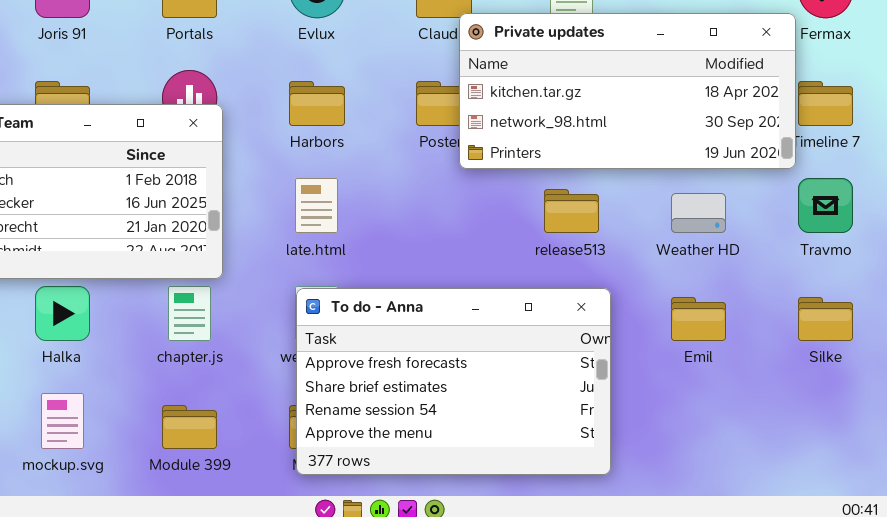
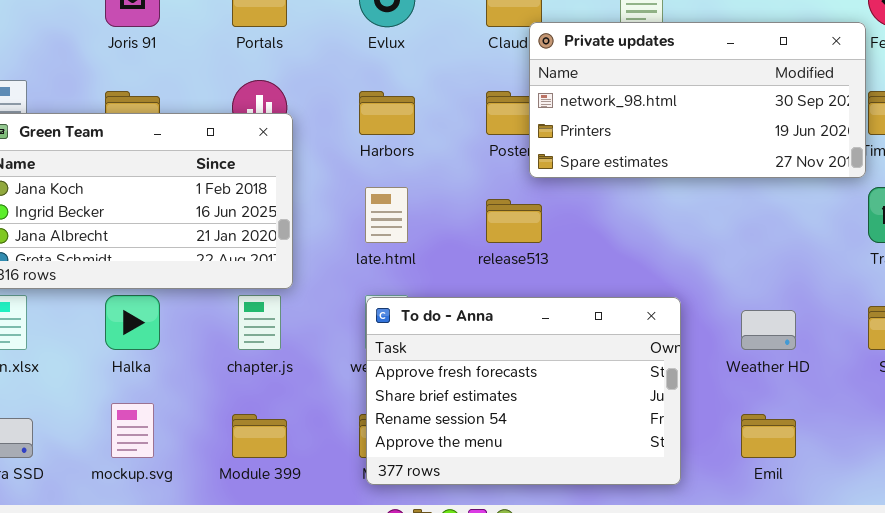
Private updates: [459,13,796,169] -> [529,22,866,178], scrolled down 1 row
release513: [544,189,599,233] -> [486,199,542,243], moved
Weather HD: [671,193,726,233] -> [741,310,796,350], moved
Emil: [671,297,726,341] -> [741,414,796,458], moved

